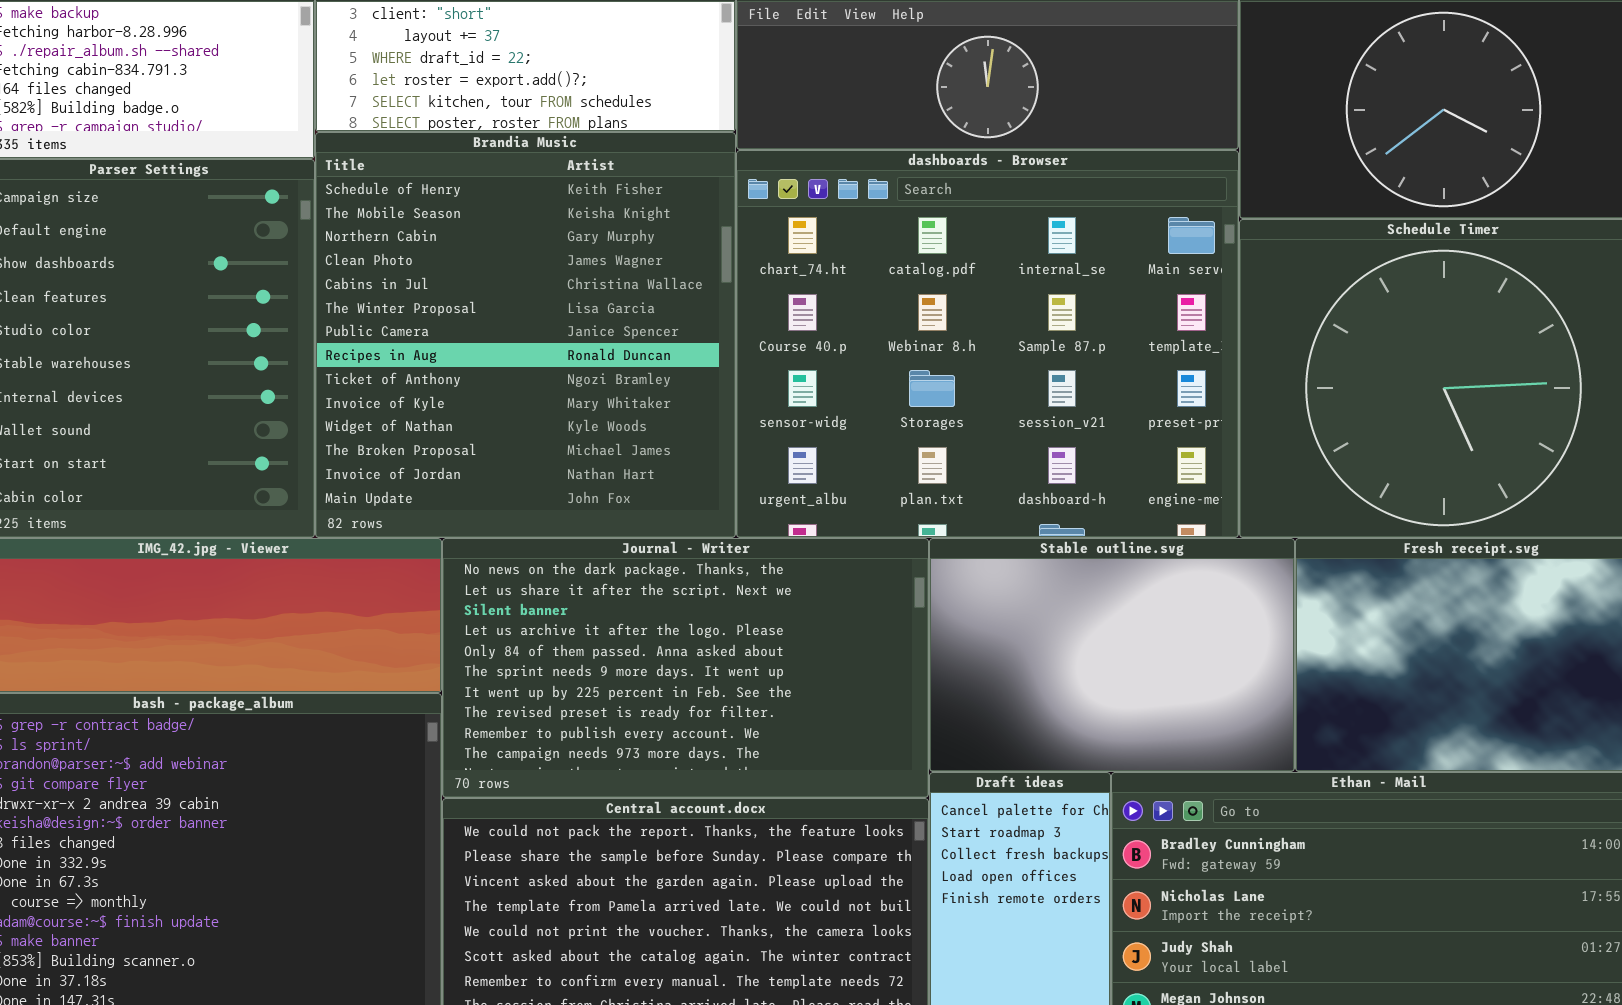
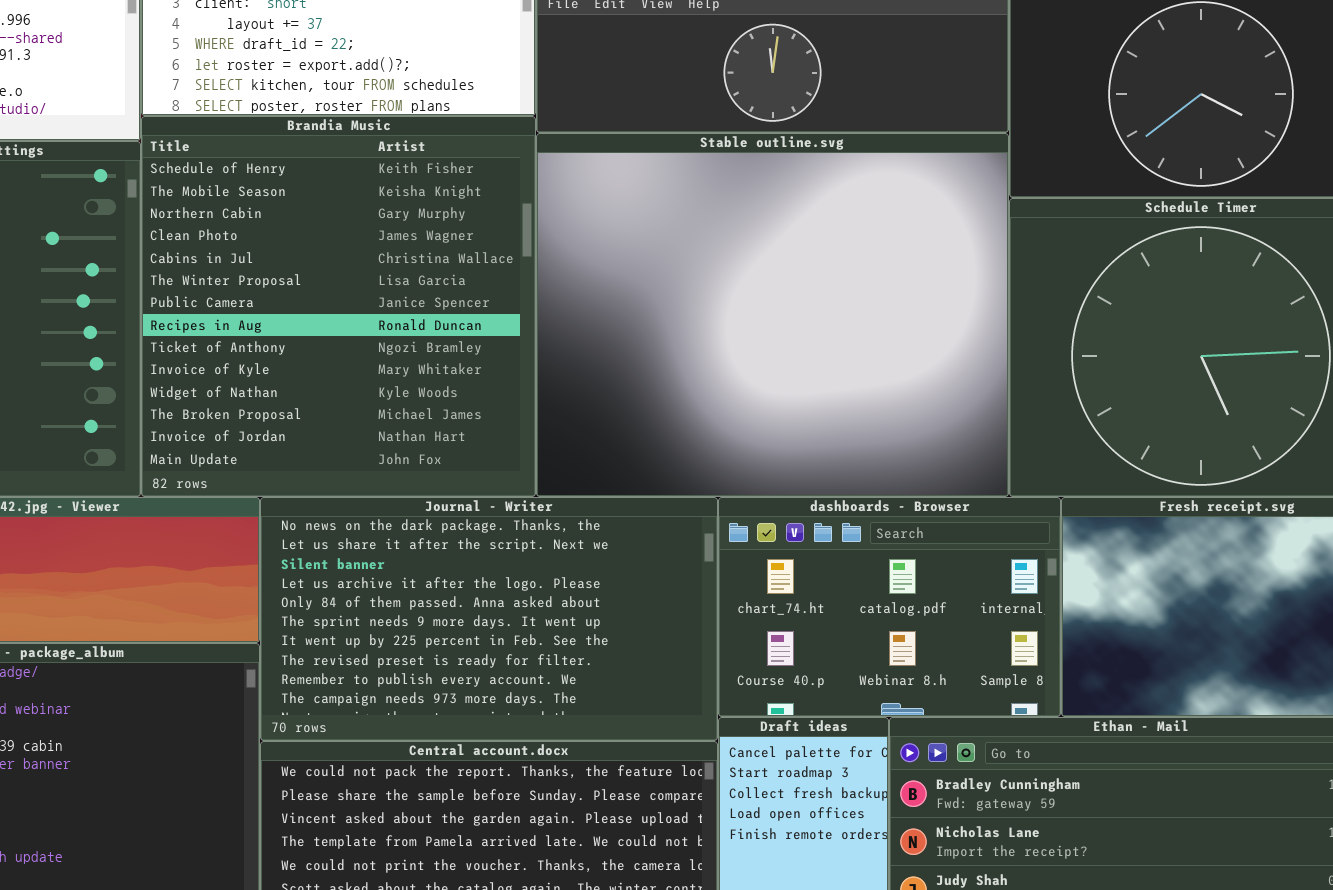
dashboards - Browser: [736,150,1239,538] -> [718,497,1061,717], moved, resized
Stable outline.svg: [929,538,1295,772] -> [536,133,1009,497], moved, resized

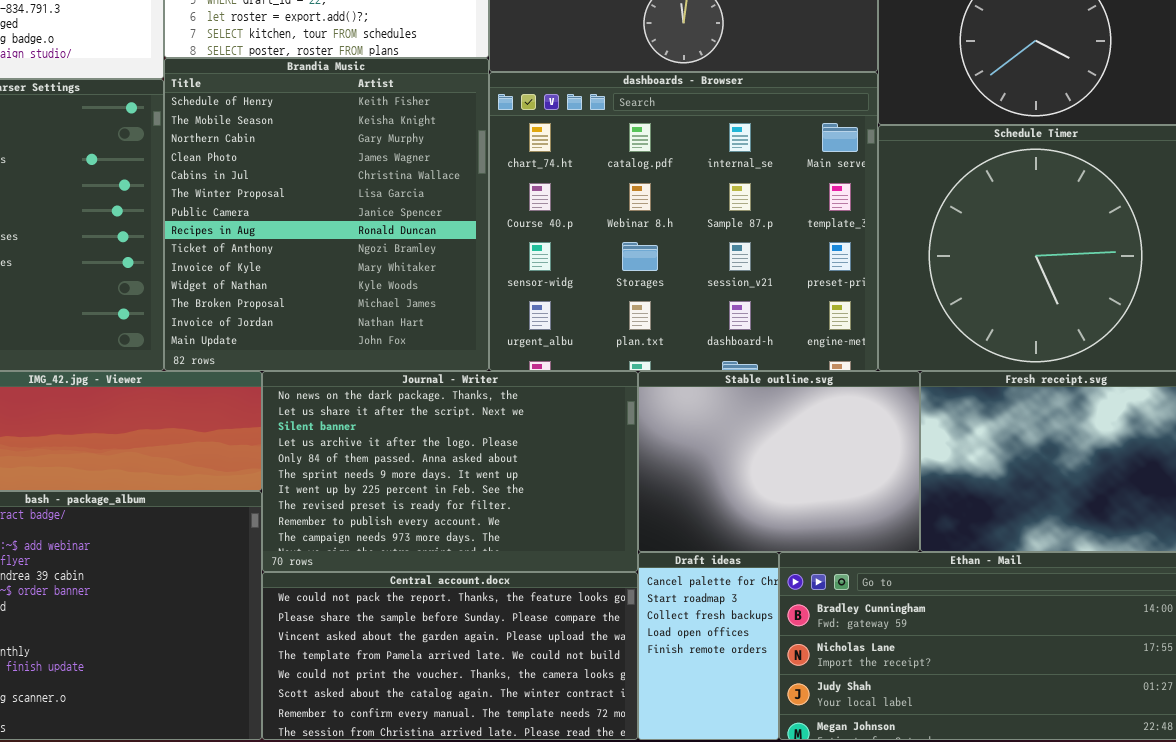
Stable outline.svg: [536,133,1009,497] -> [638,371,920,552], moved, resized
dashboards - Browser: [718,497,1061,717] -> [489,72,878,371], moved, resized

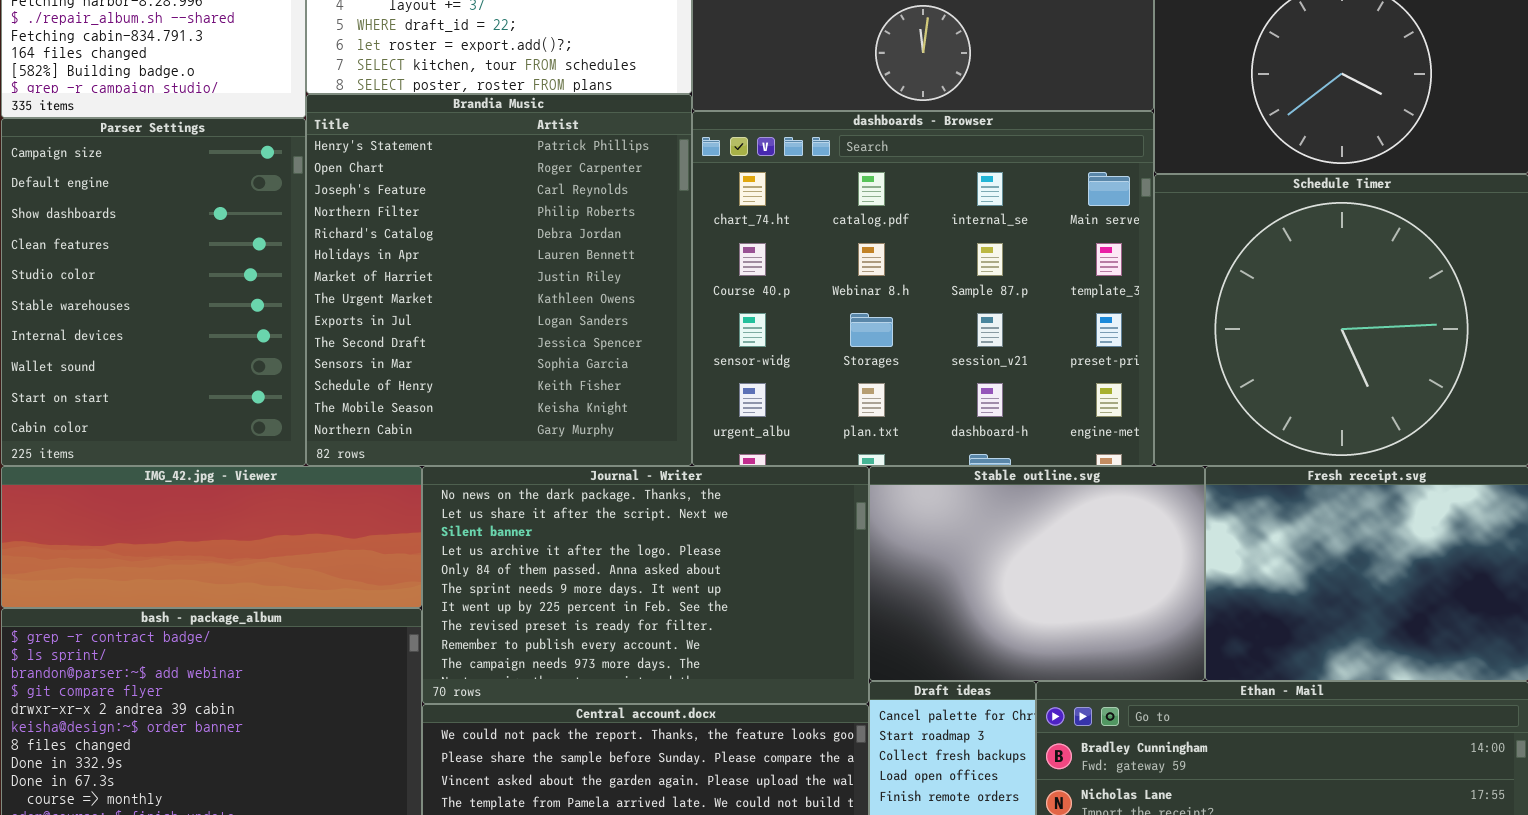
Brandia Music: [164,58,489,371] -> [306,94,692,466], scrolled up 11 rows

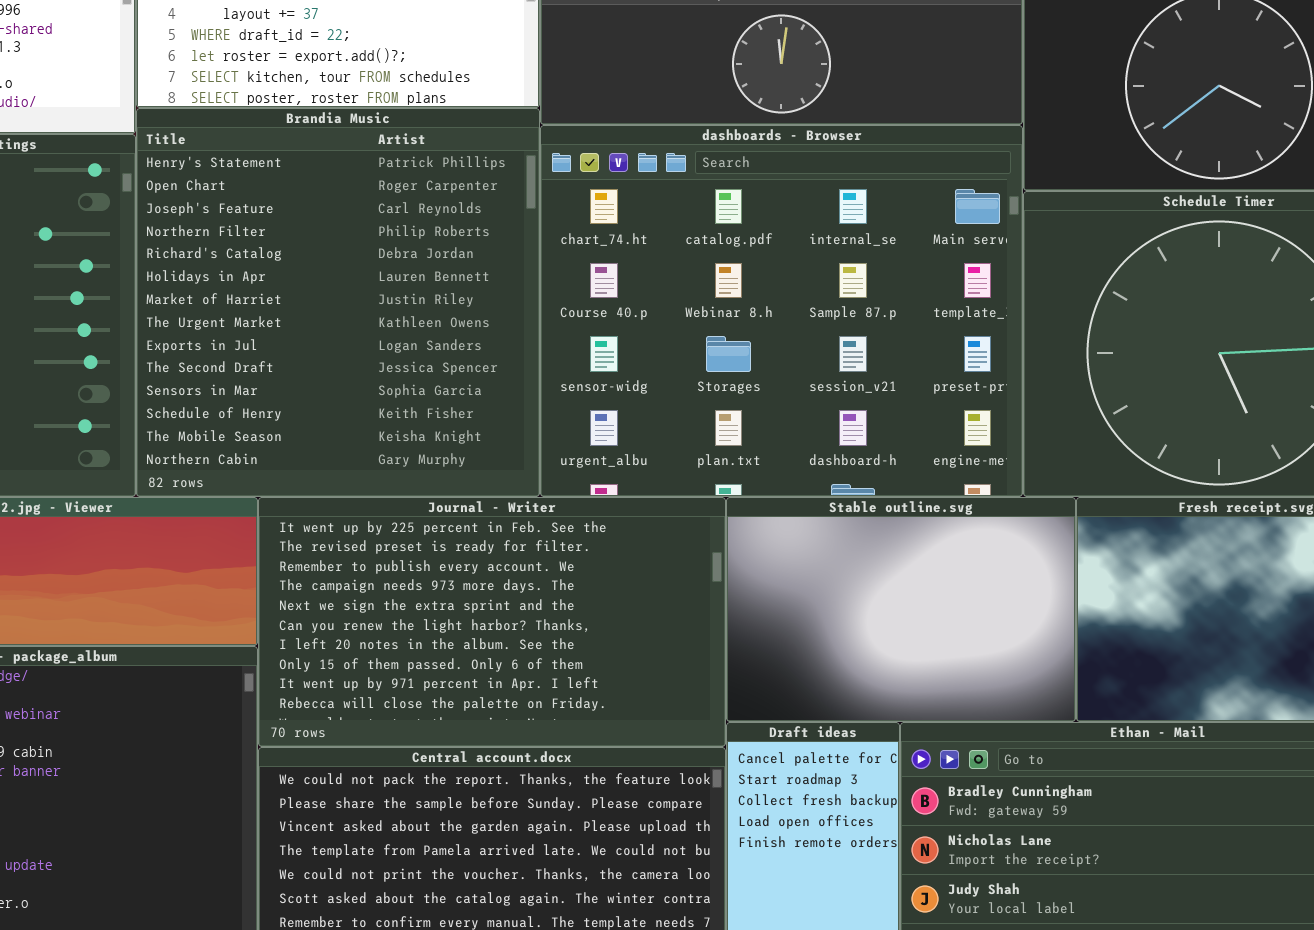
Journal - Writer: [422,466,869,704] -> [258,497,726,747], scrolled down 6 rows

